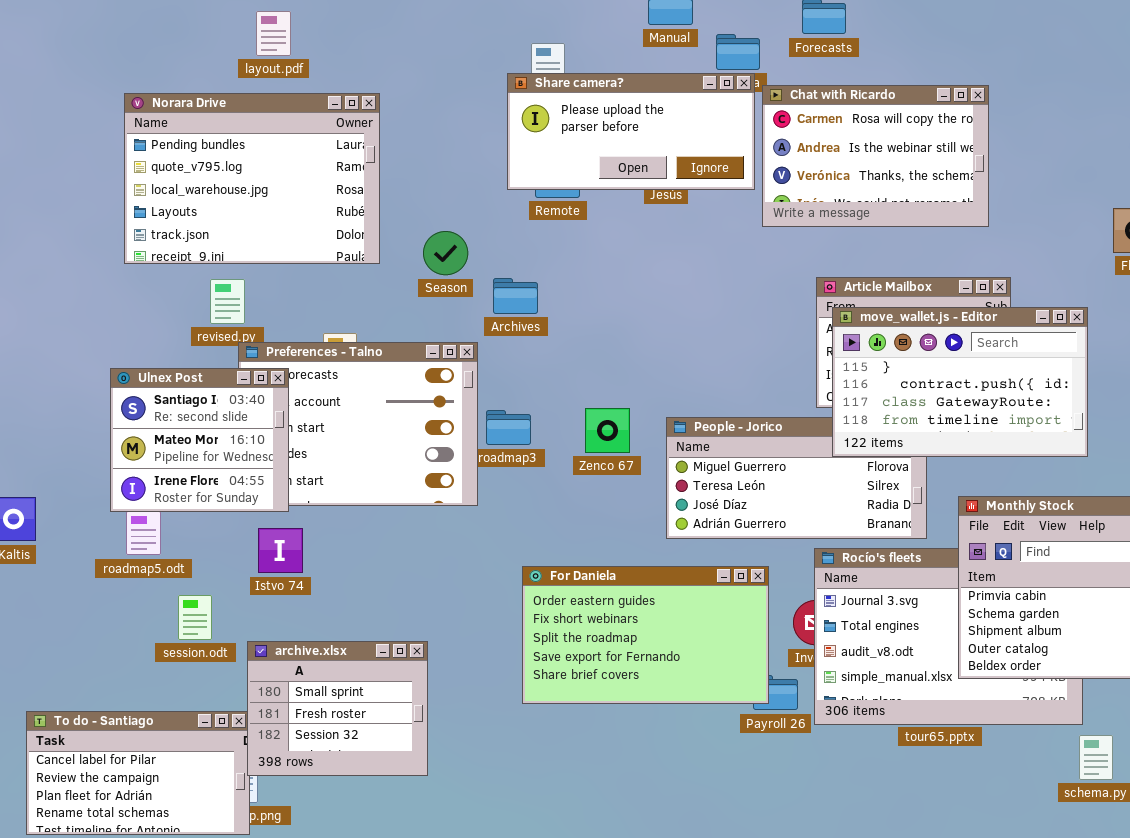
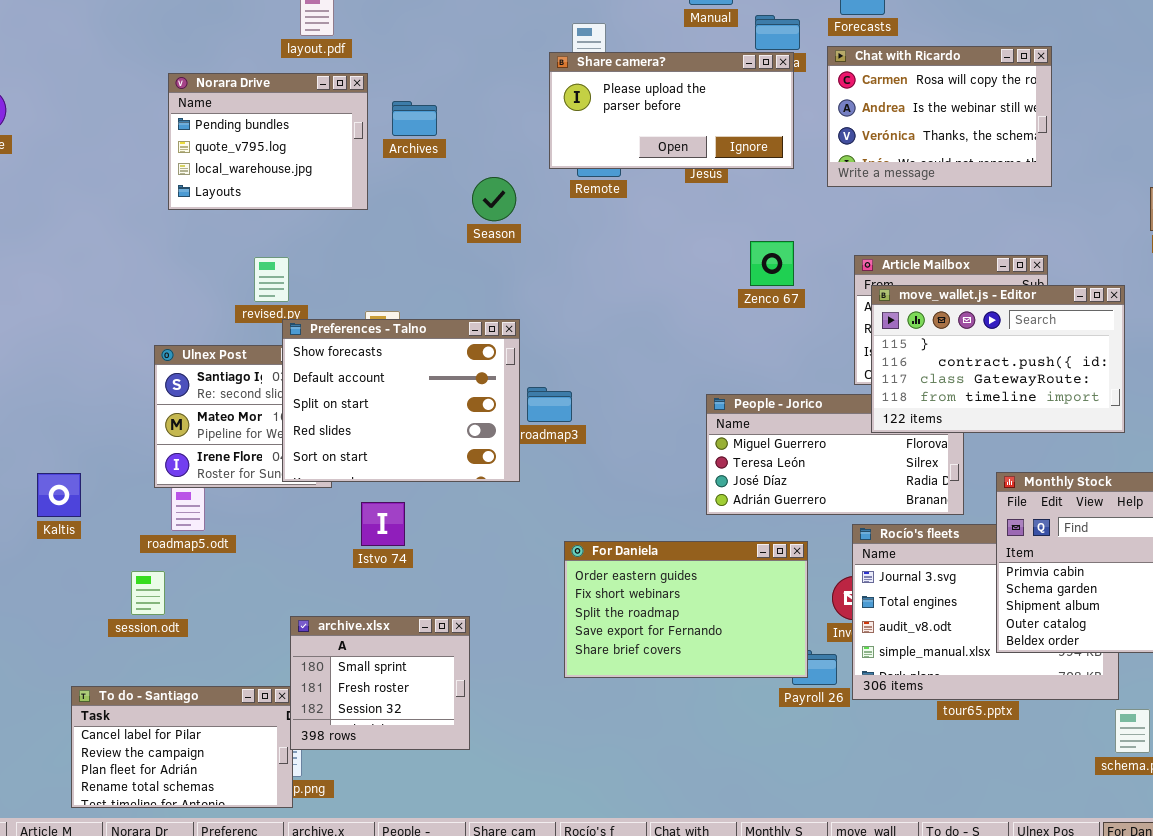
Chat with Ricardo: [762,85,989,227] -> [827,46,1052,187], moved
Norara Drive: [124,93,380,264] -> [168,73,368,210], resized
Season: [423,231,468,275] -> [472,177,516,221], moved
Archives: [493,278,538,314] -> [392,101,437,136], moved
Preferences - Talno: [238,342,478,506] -> [282,319,520,482], raised
Zenco 67: [585,408,630,453] -> [750,241,794,286], moved
Istvo 74: [258,528,303,573] -> [361,502,405,546], moved
session.odt: [178,595,212,640] -> [131,571,165,615], moved

